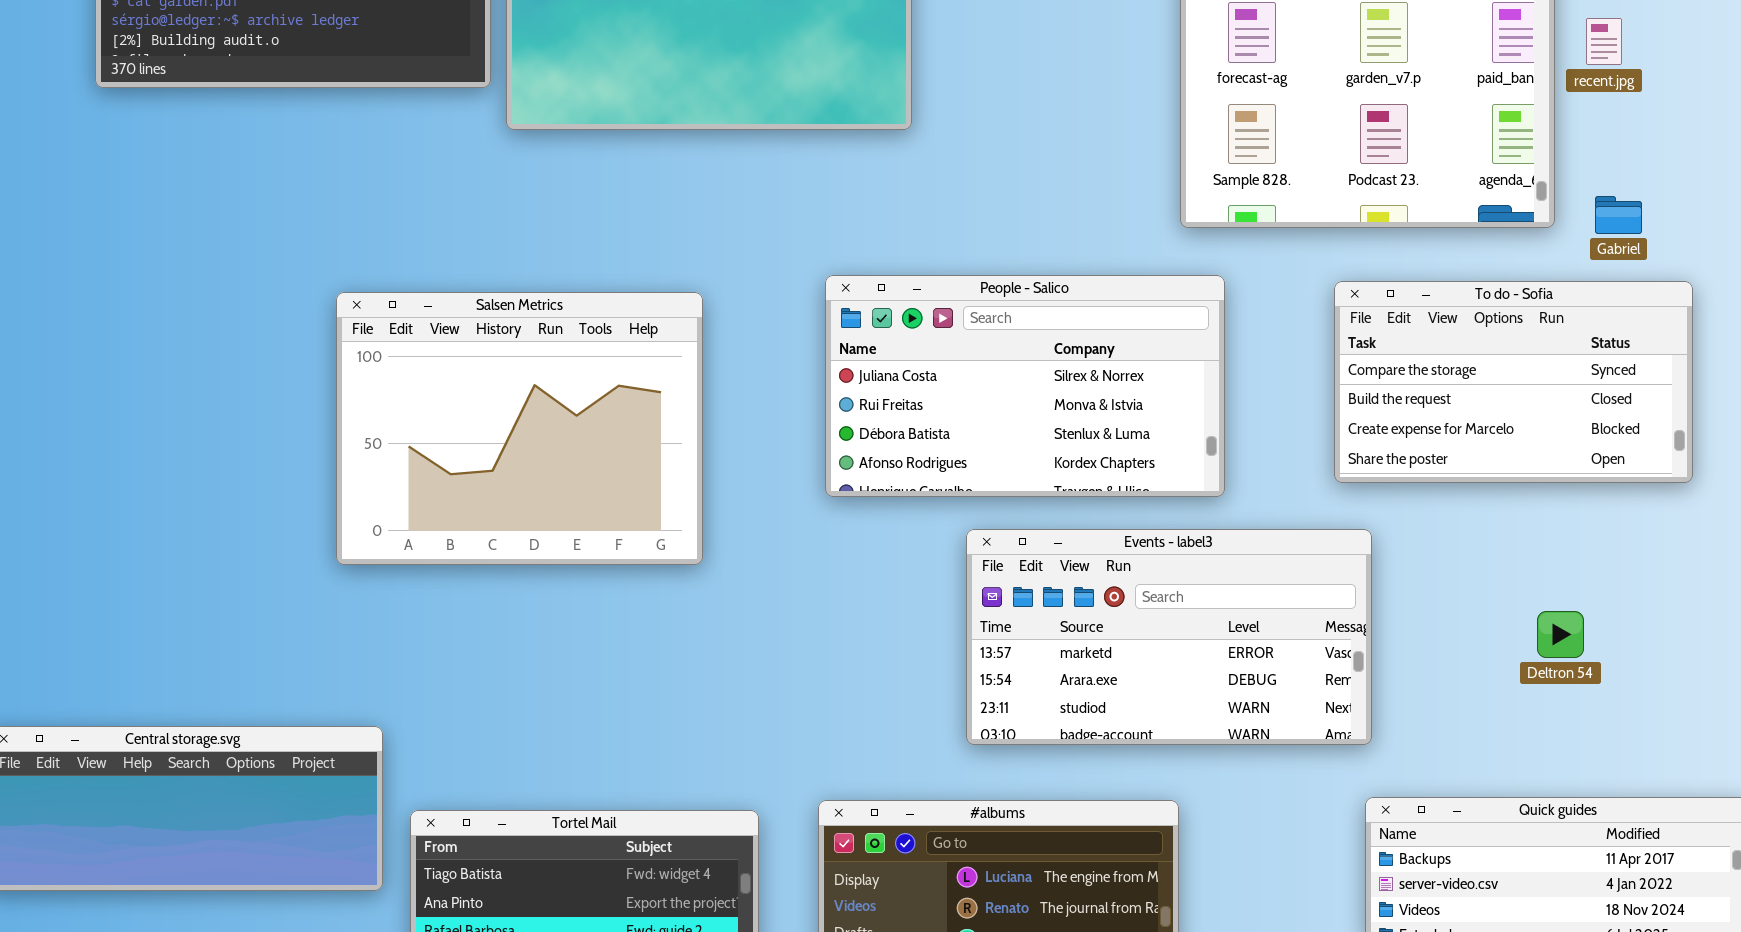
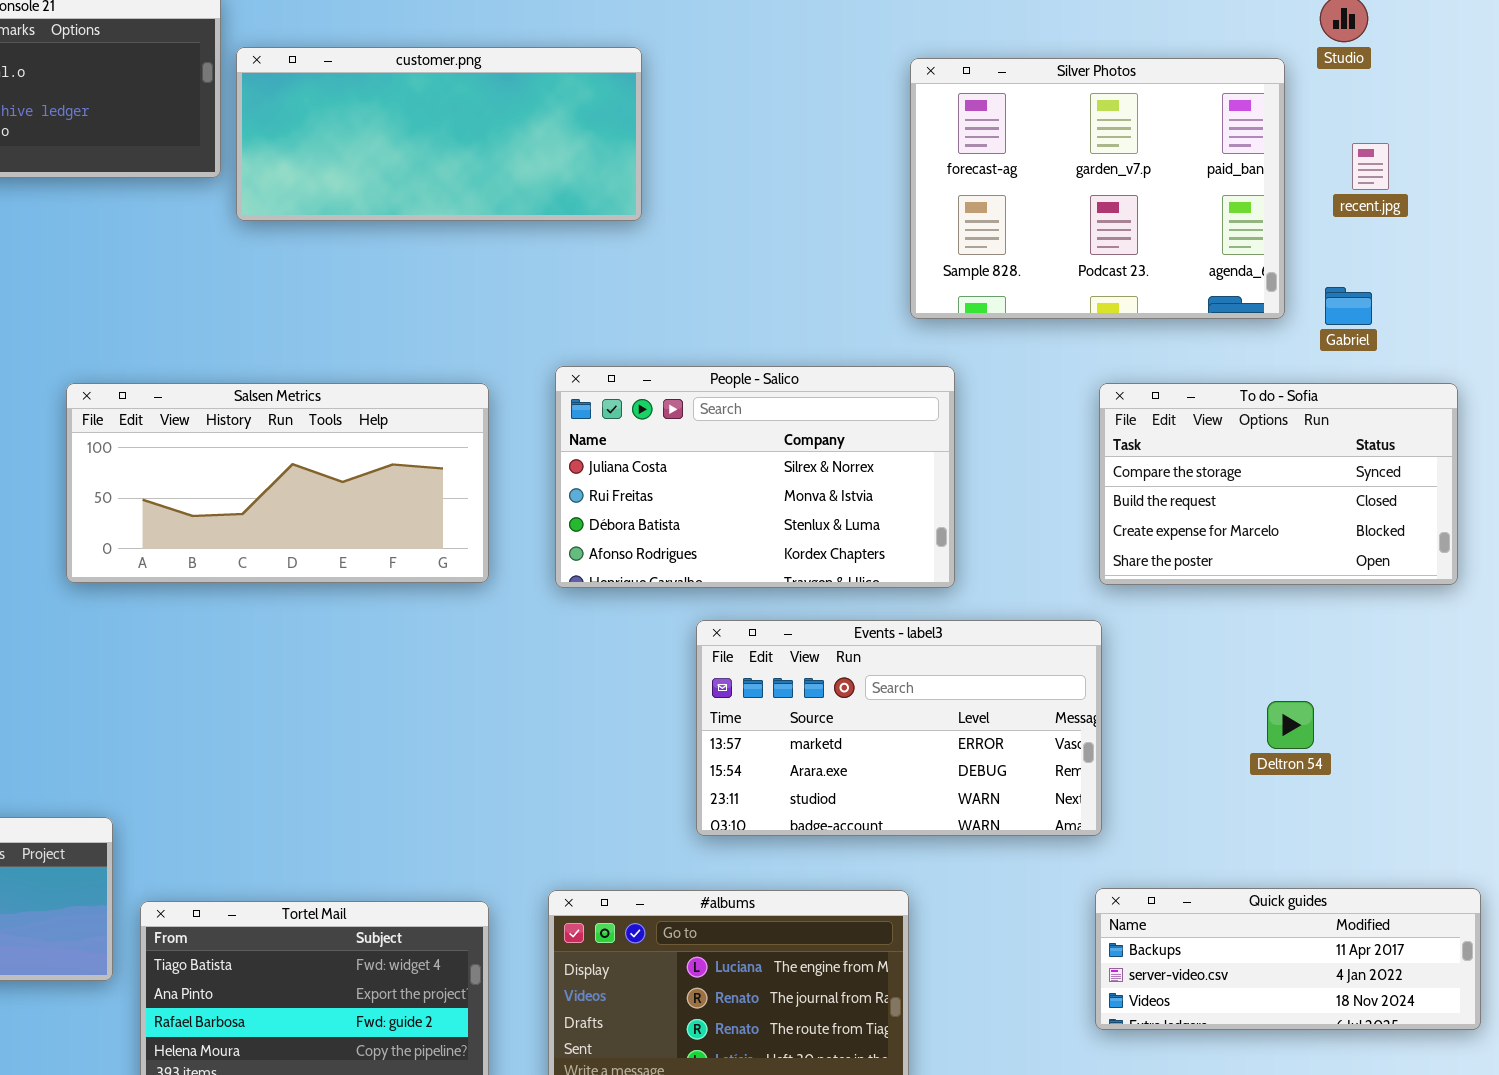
recent.jpg: [1586,18,1622,65] -> [1352,143,1389,190], moved
To do - Sofia: [1334,281,1693,483] -> [1099,383,1458,585], moved
Salsen Metrics: [336,292,703,565] -> [66,383,489,583], resized

